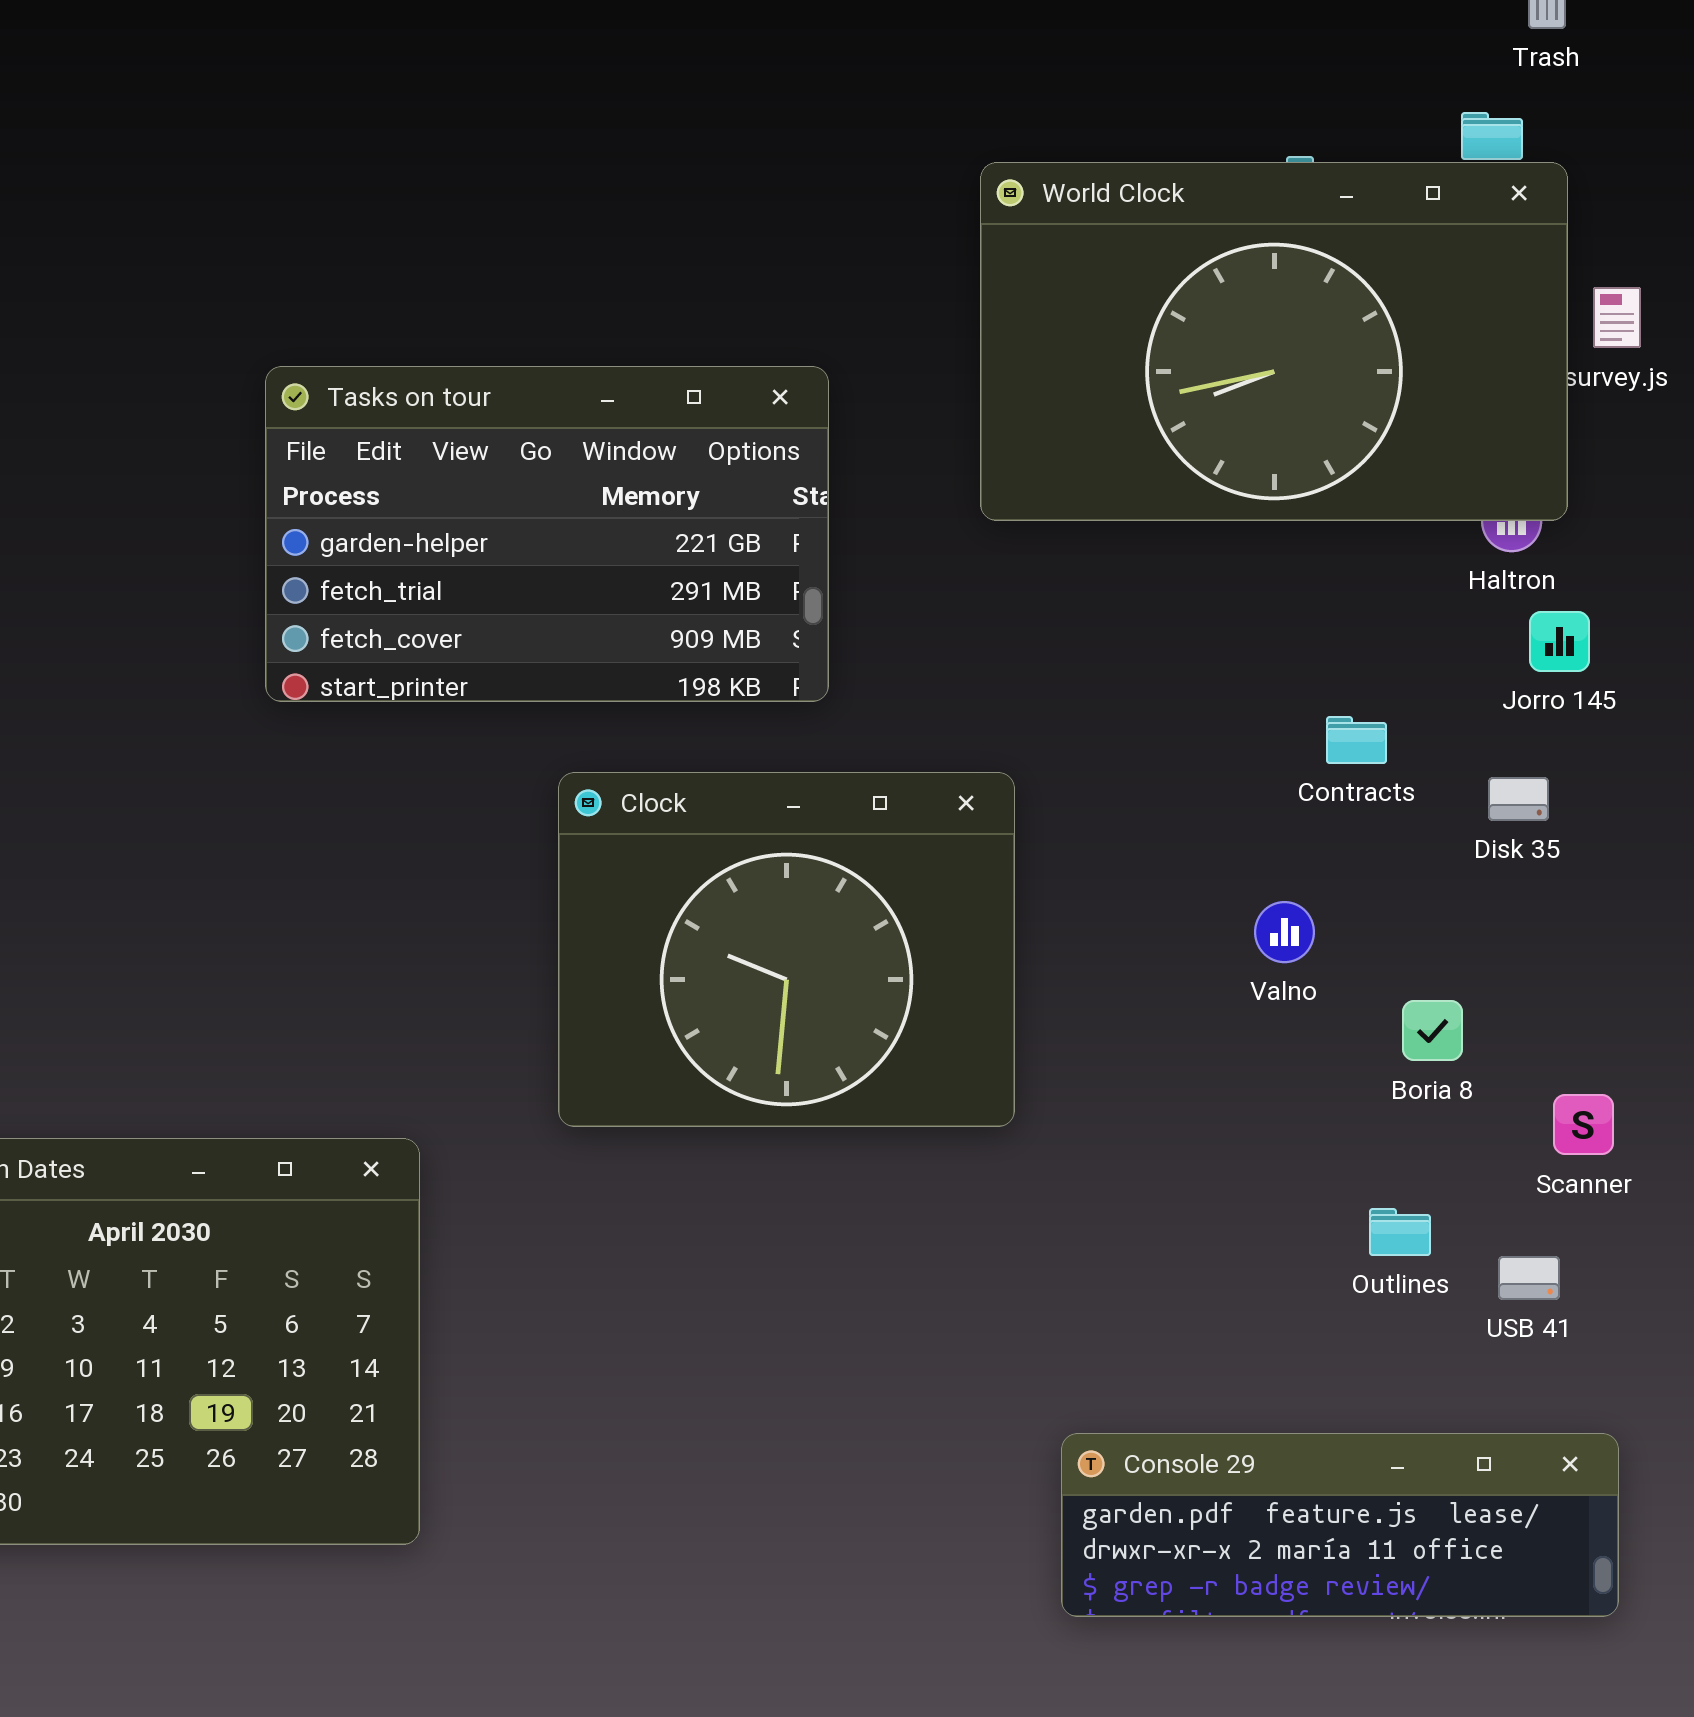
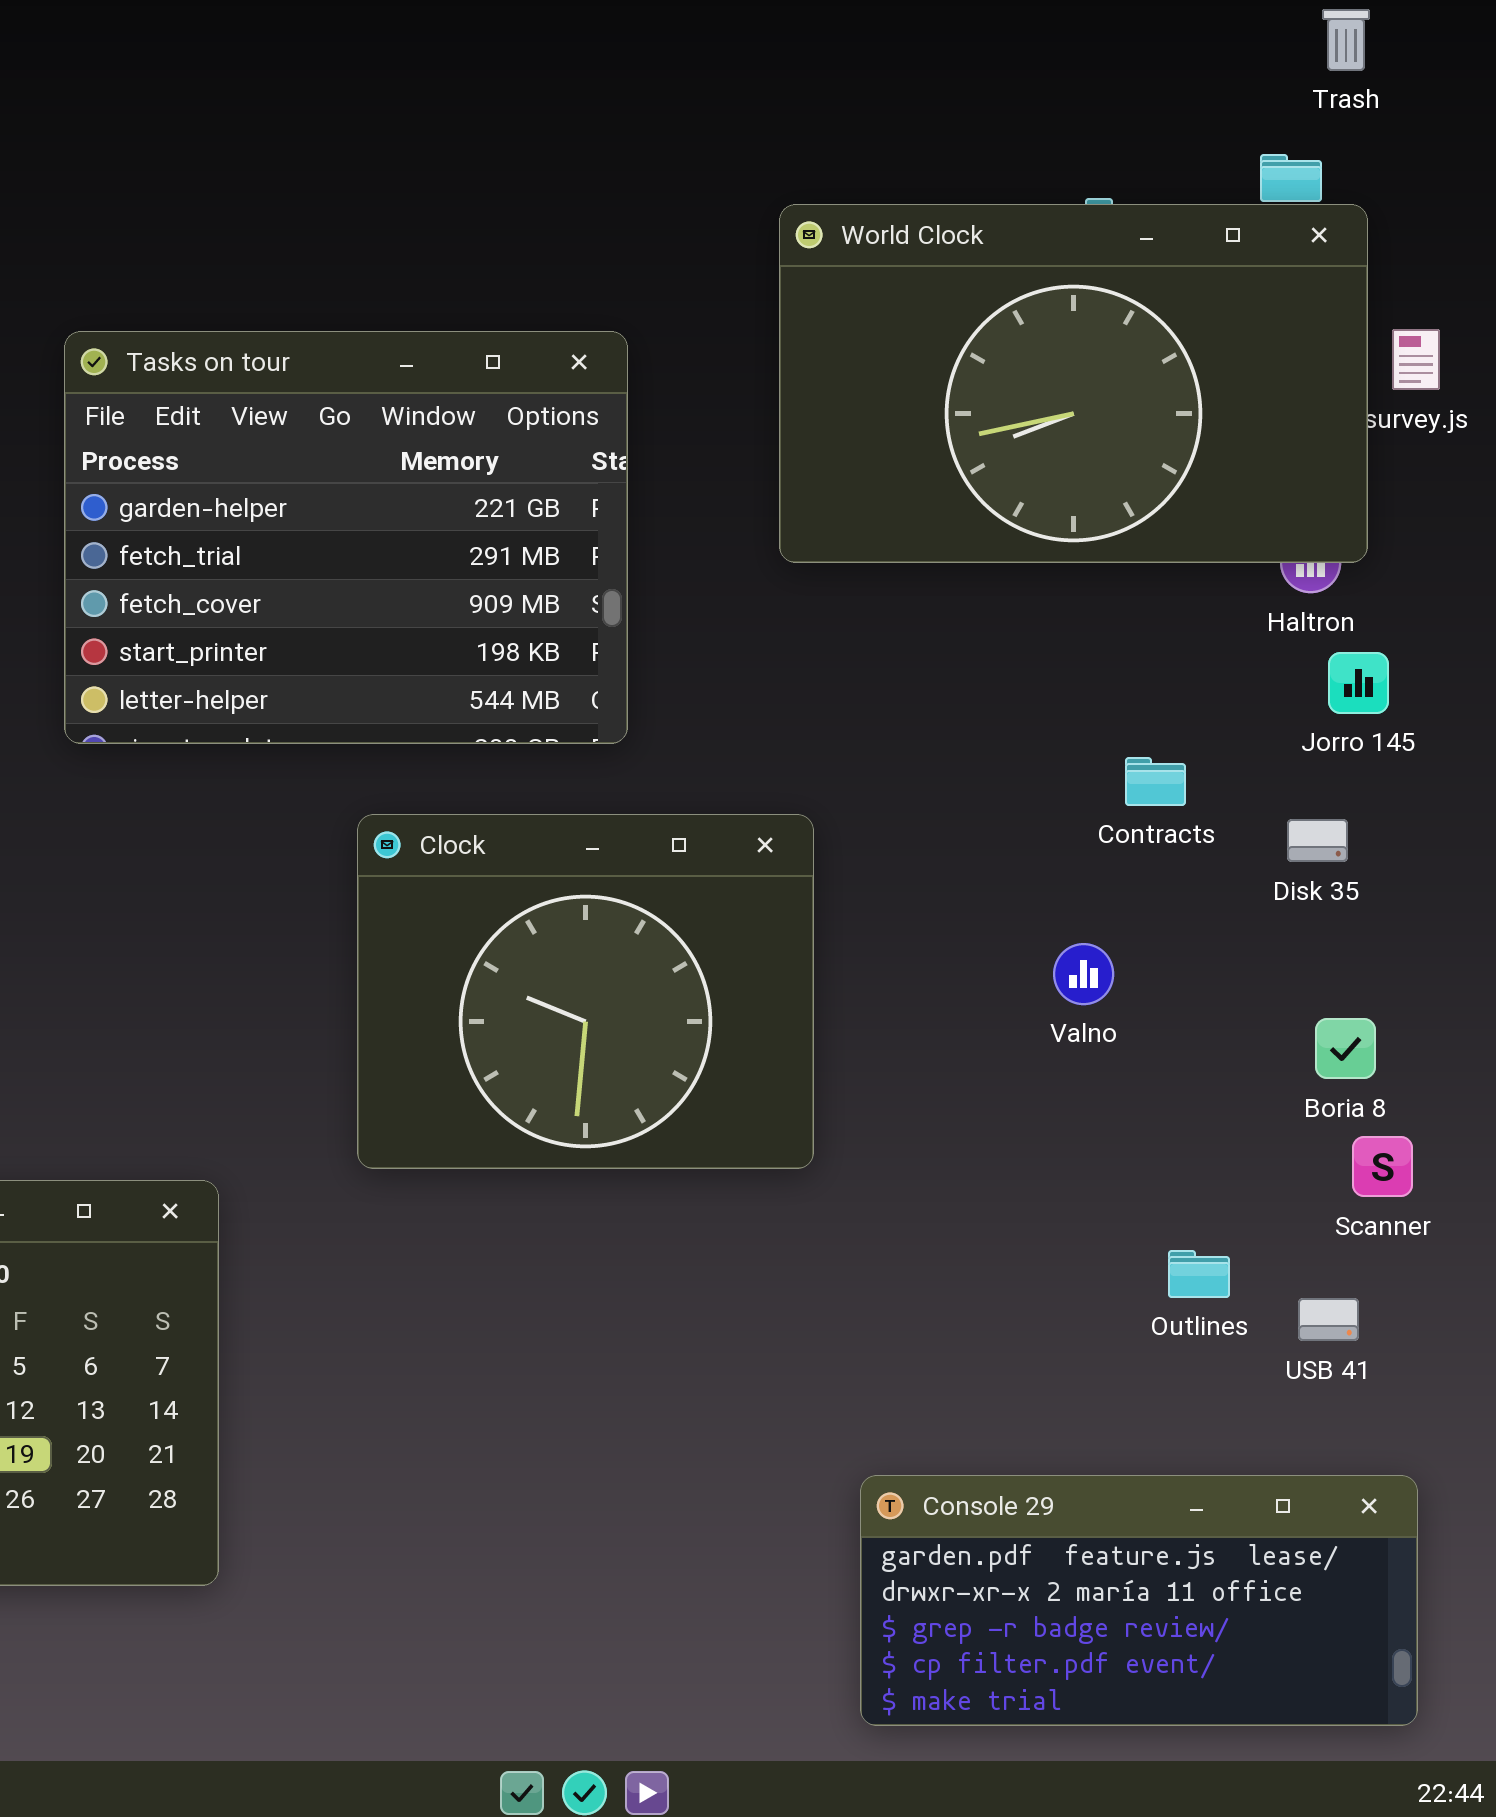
Tasks on tour: [265,366,829,702] -> [64,331,628,744], resized
Boria 8: [1402,1000,1463,1061] -> [1315,1018,1376,1079], moved
Console 29: [1061,1433,1619,1617] -> [860,1475,1418,1726], resized

